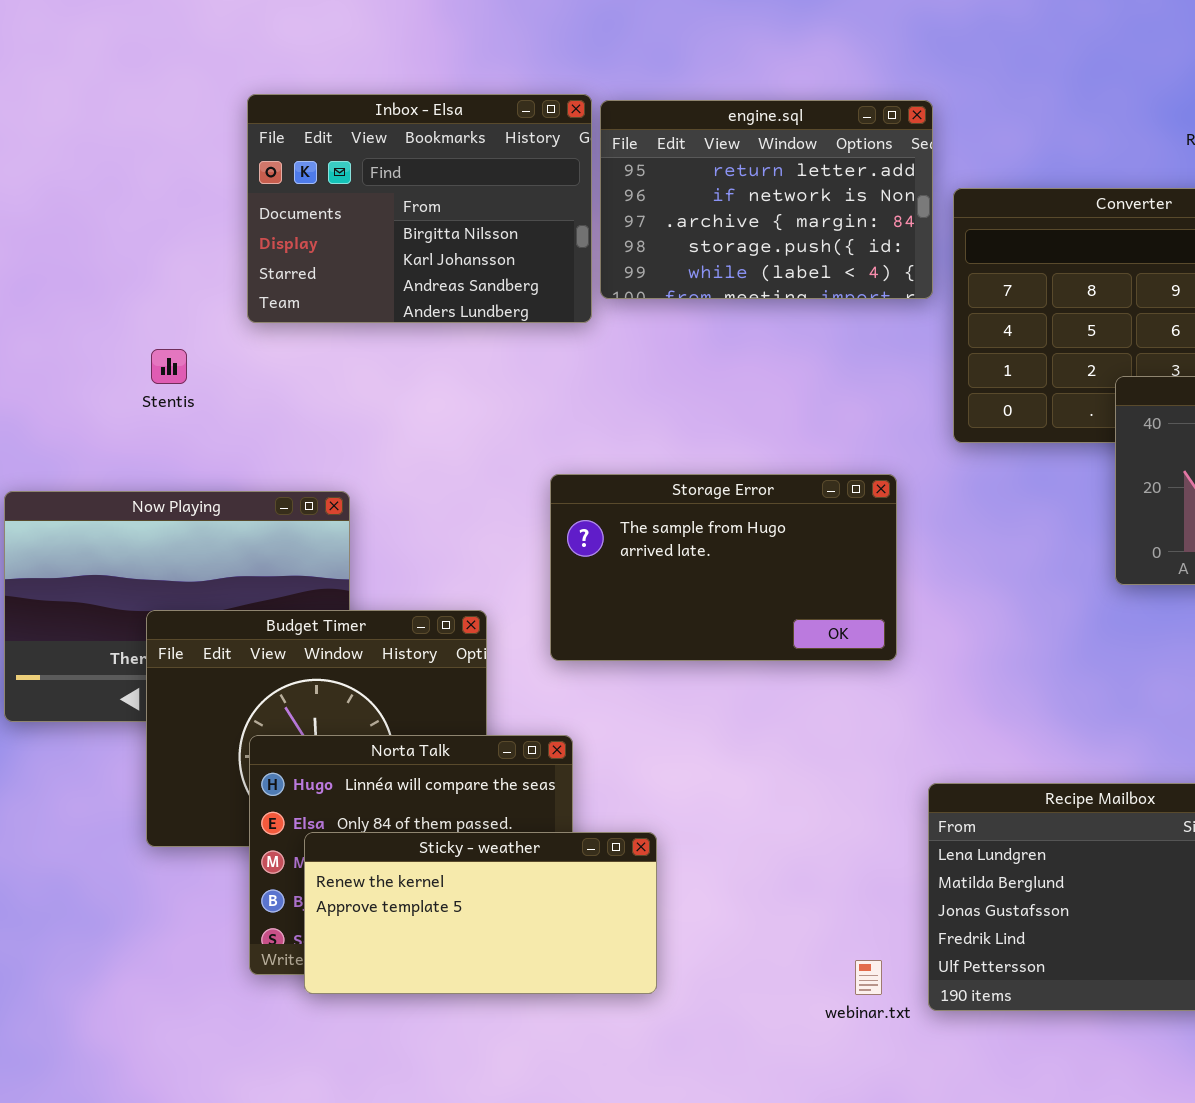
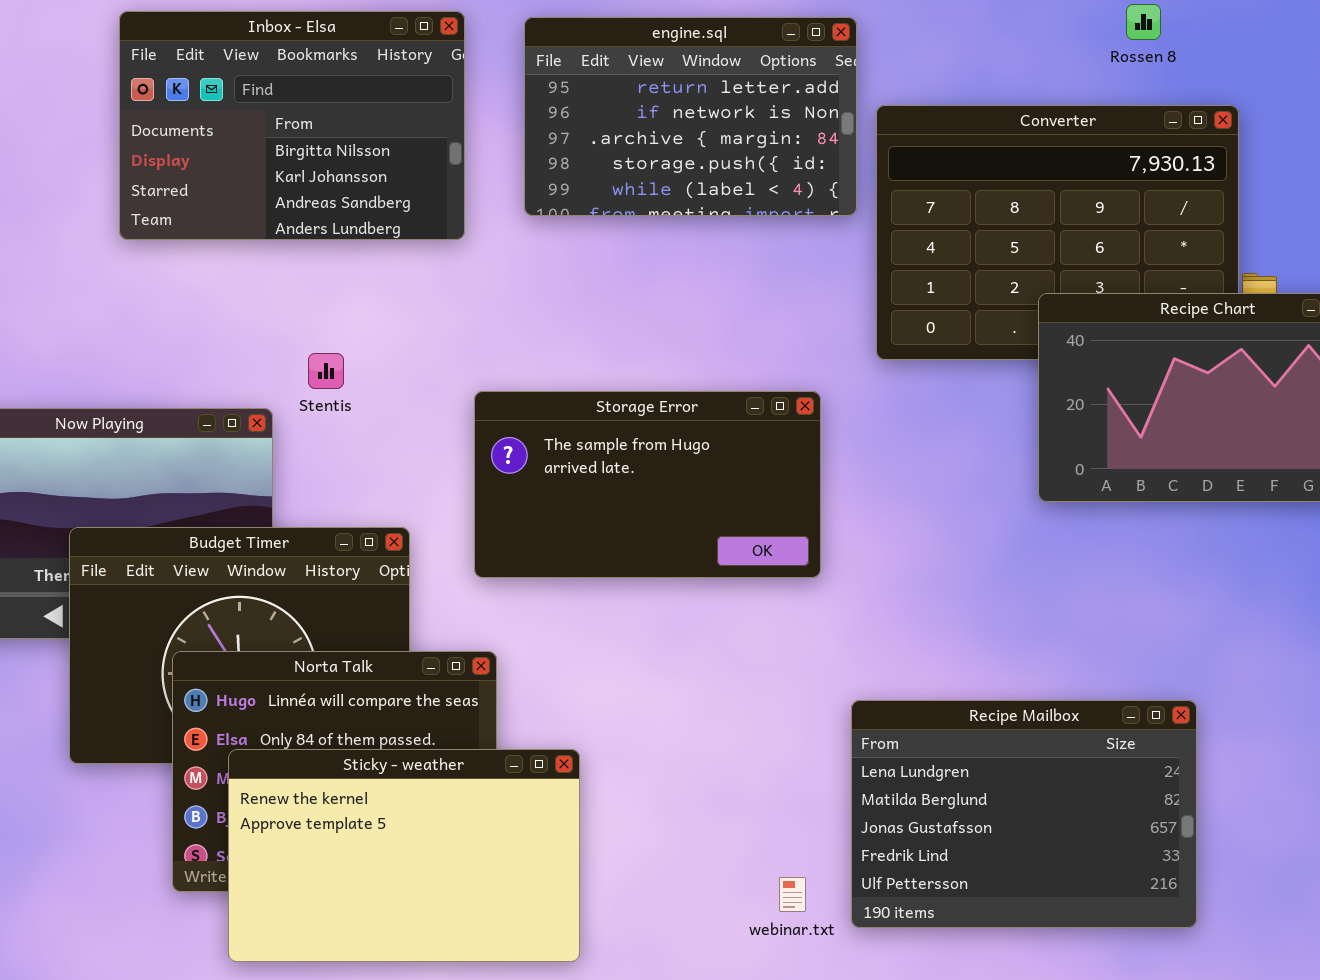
Inbox - Elsa: [247,94,592,323] -> [119,11,465,240], moved
Stentis: [151,349,187,384] -> [308,353,344,389], moved
Sticky - weather: [304,832,657,994] -> [228,749,580,962], resized

